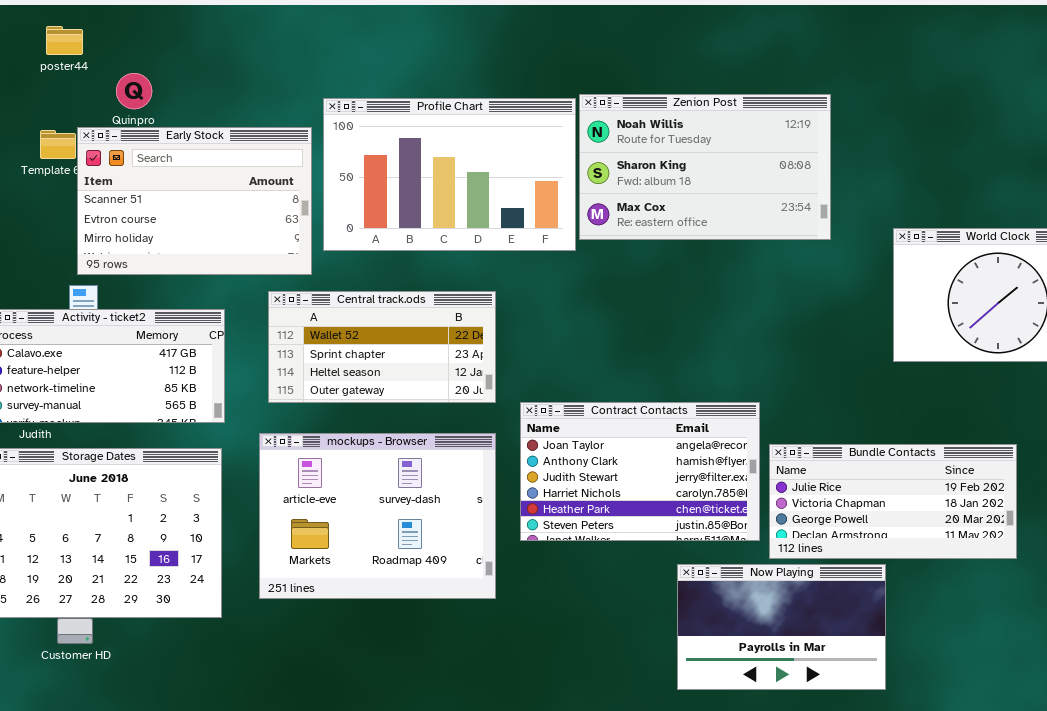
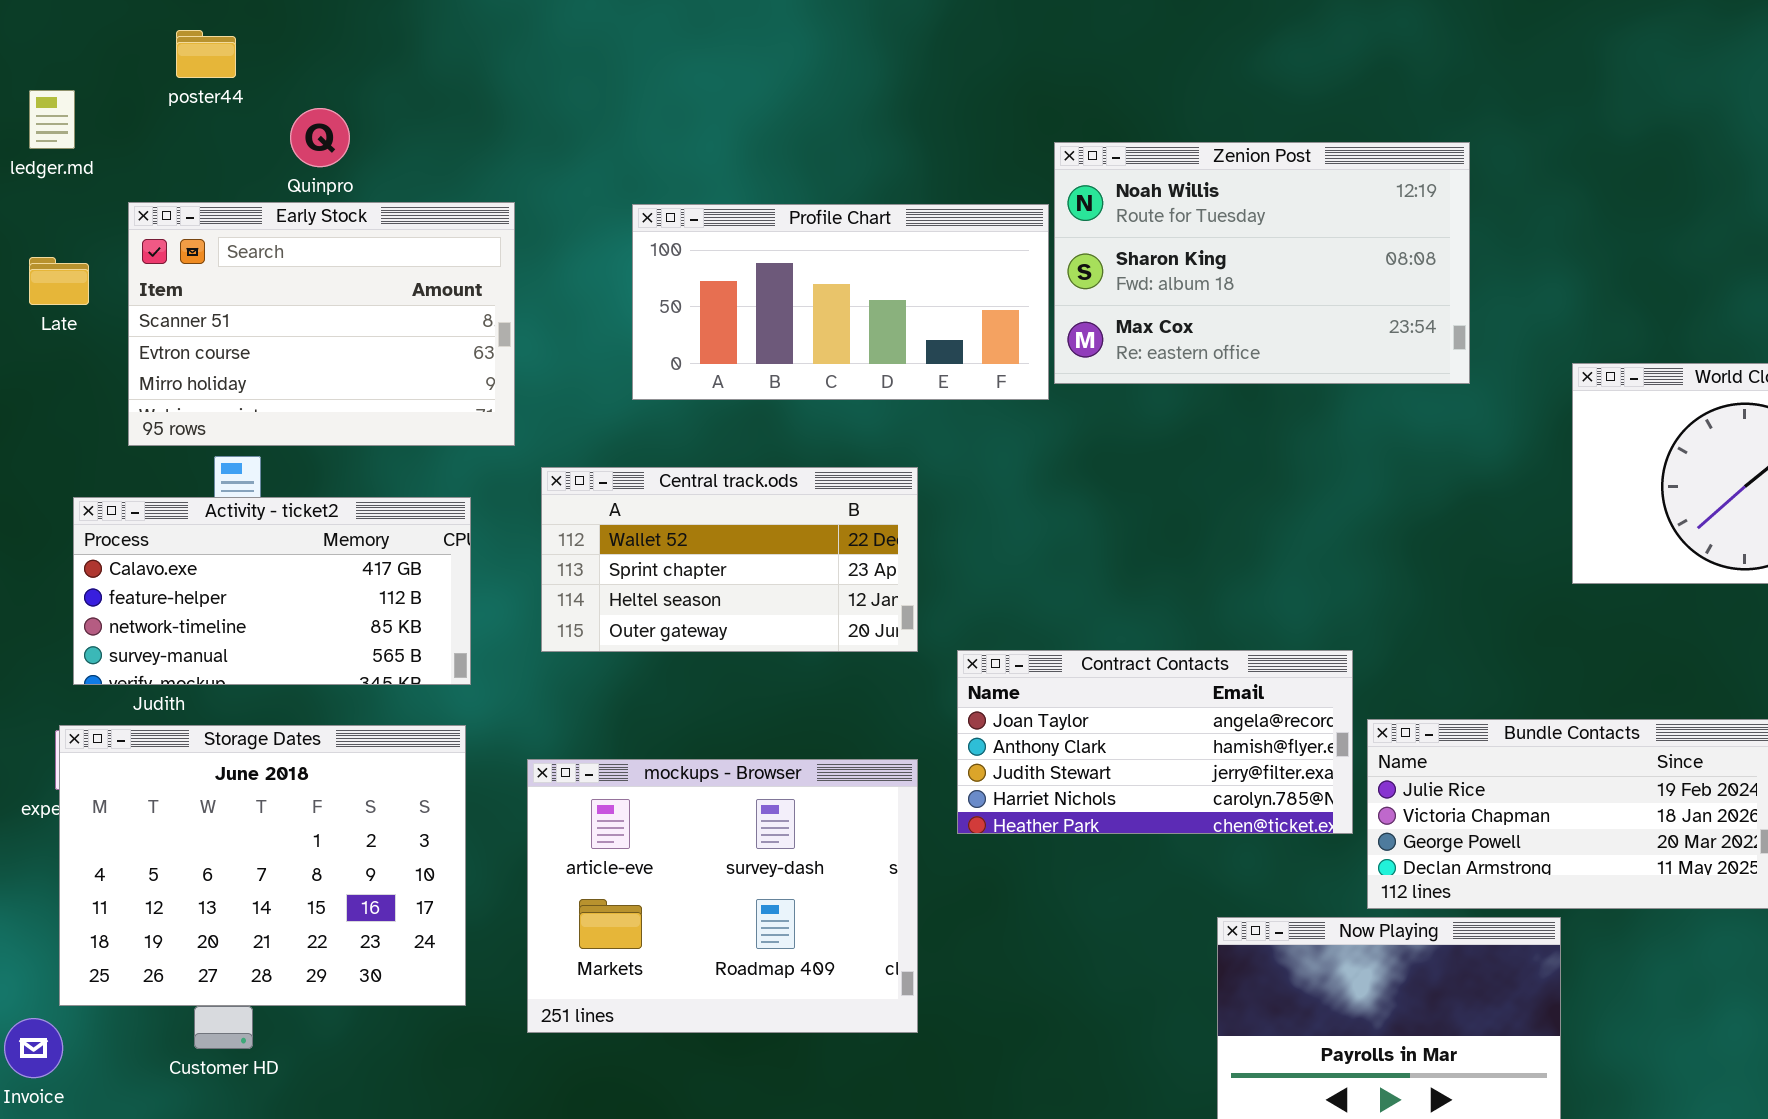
Profile Chart: [323,98,576,251] -> [632,204,1049,400], resized
Early Stock: [77,127,312,275] -> [128,202,515,446], moved
Contract Contacts: [520,402,760,541] -> [957,650,1353,834], resized
mockups - Browser: [259,433,496,599] -> [527,759,918,1033], moved

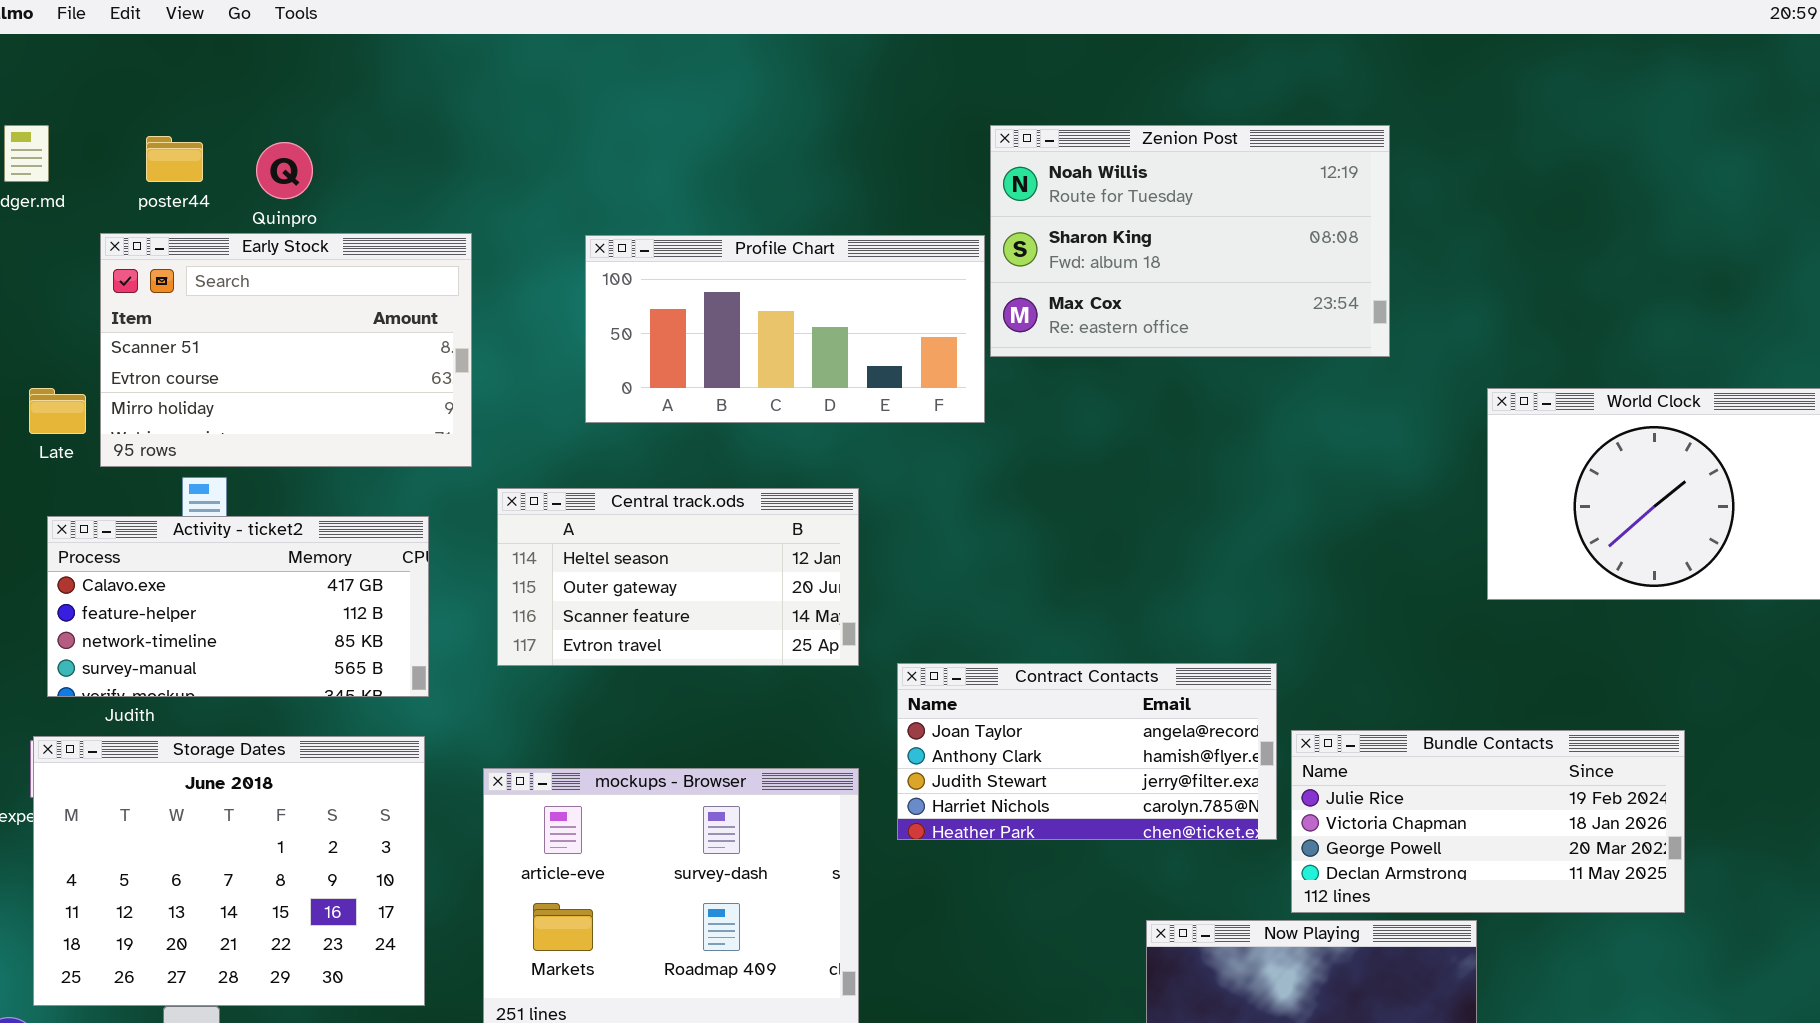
poster44: [176,30,236,78] -> [146,136,203,182], moved
Zenion Post: [1054,142,1470,384] -> [990,125,1390,357], moved
Late: [29,257,89,305] -> [29,388,86,434], moved
Central track.ods: [541,467,918,652] -> [497,488,859,666], scrolled down 2 rows

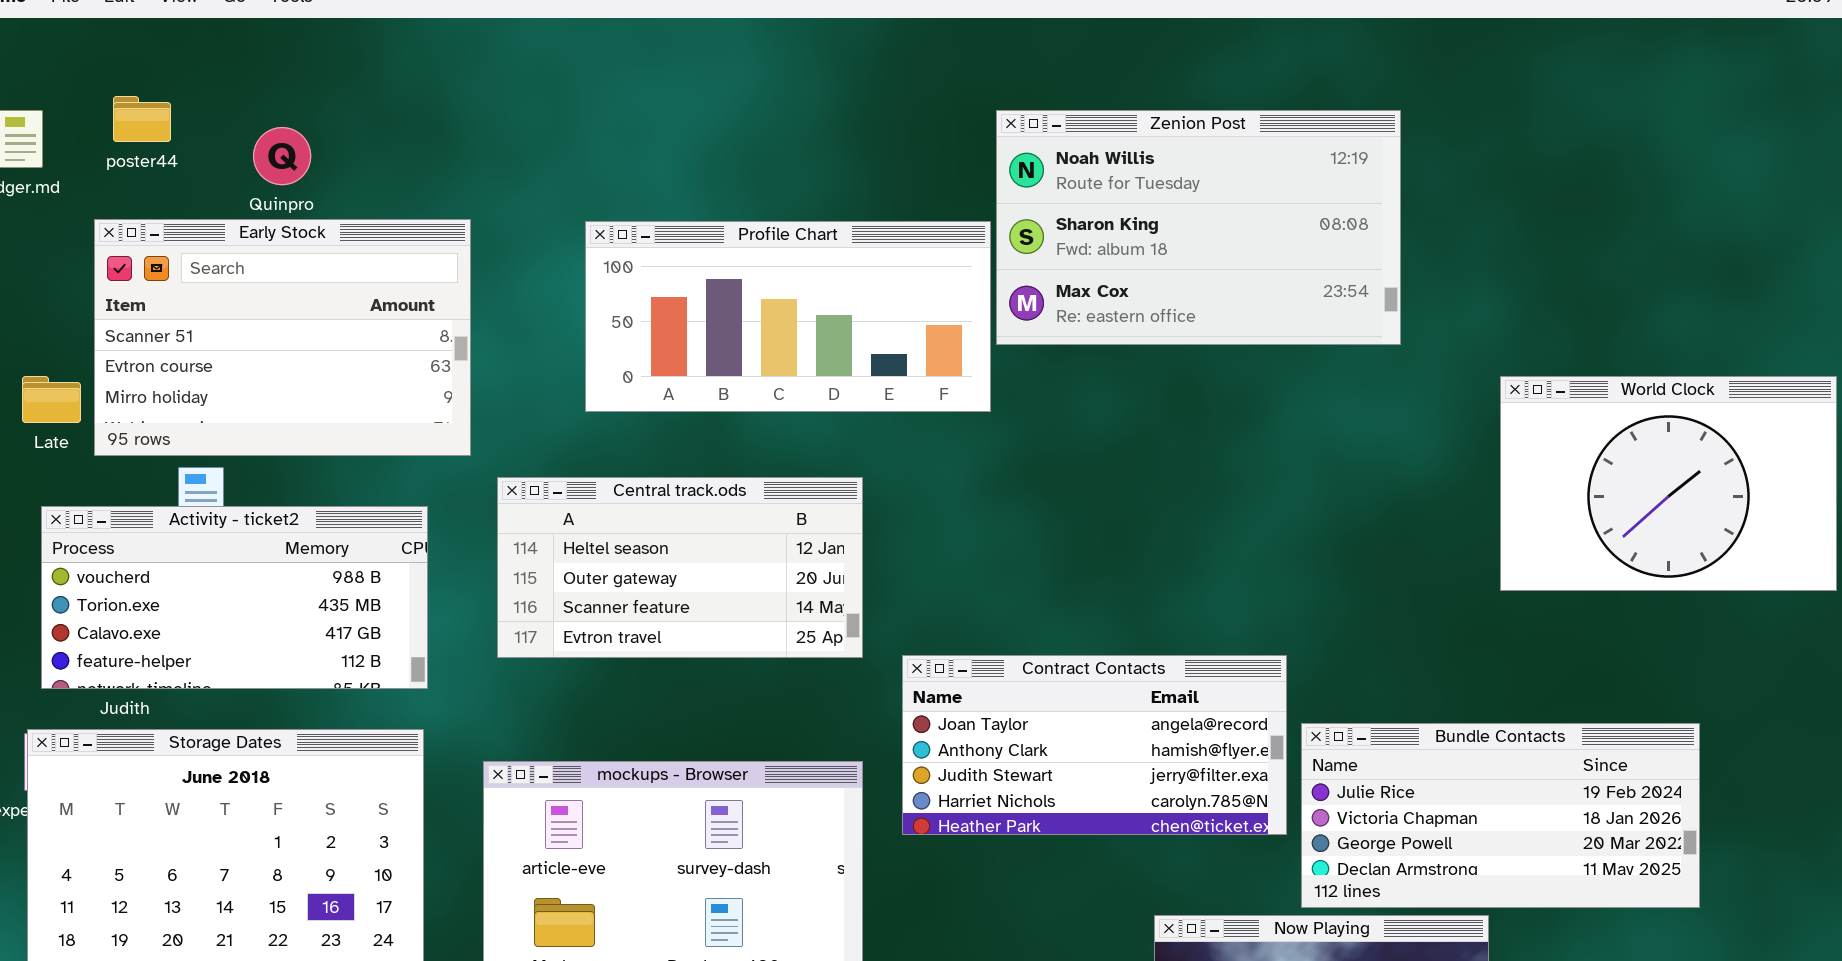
poster44: [146,136,203,182] -> [113,96,171,142], moved
Activity - ticket2: [47,516,429,697] -> [41,506,428,689], scrolled up 2 rows

